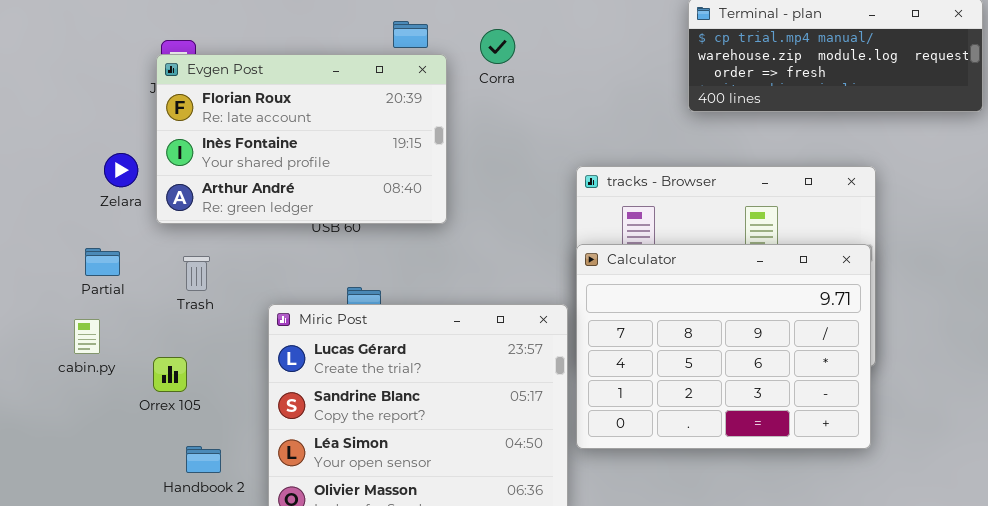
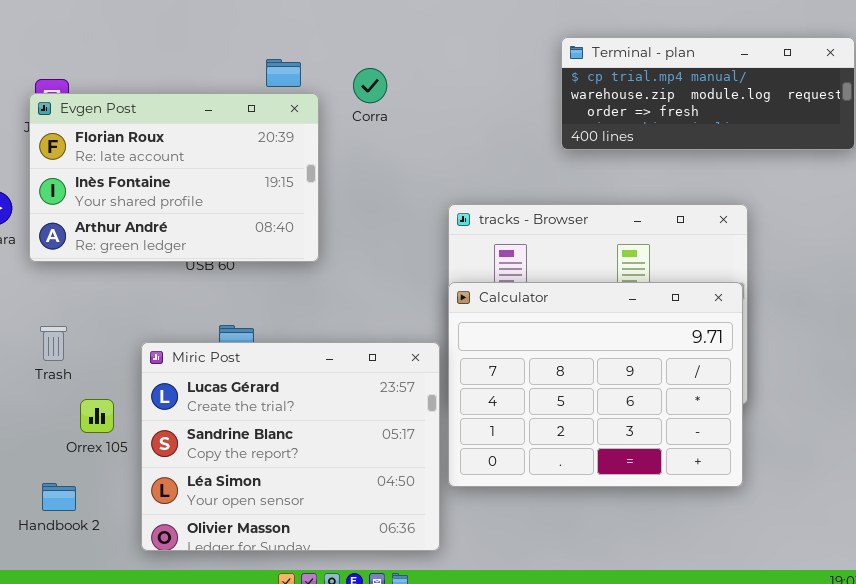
Trash: [183,256,210,291] -> [40,326,67,361], moved
Orrex 105: [153,357,187,392] -> [80,399,114,433], moved
Handbook 2: [186,446,221,473] -> [42,483,76,511], moved

